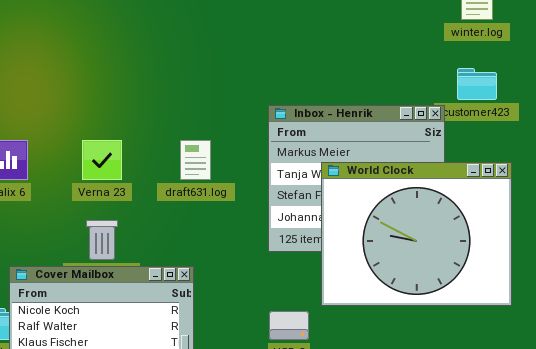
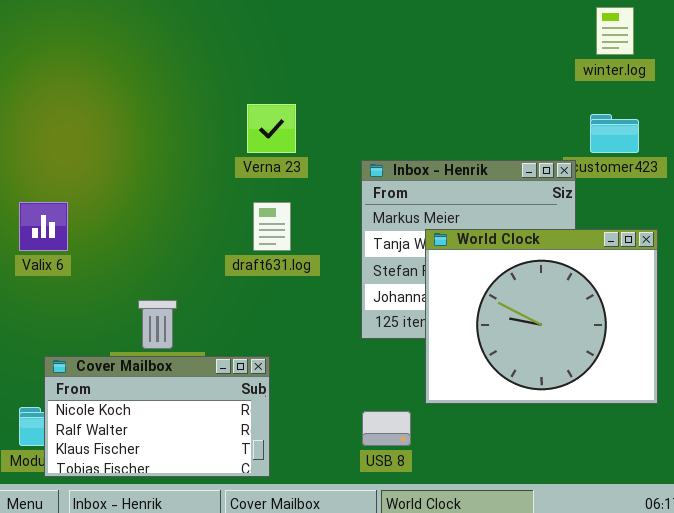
Verna 23: [82,140,122,180] -> [247,104,296,153], moved

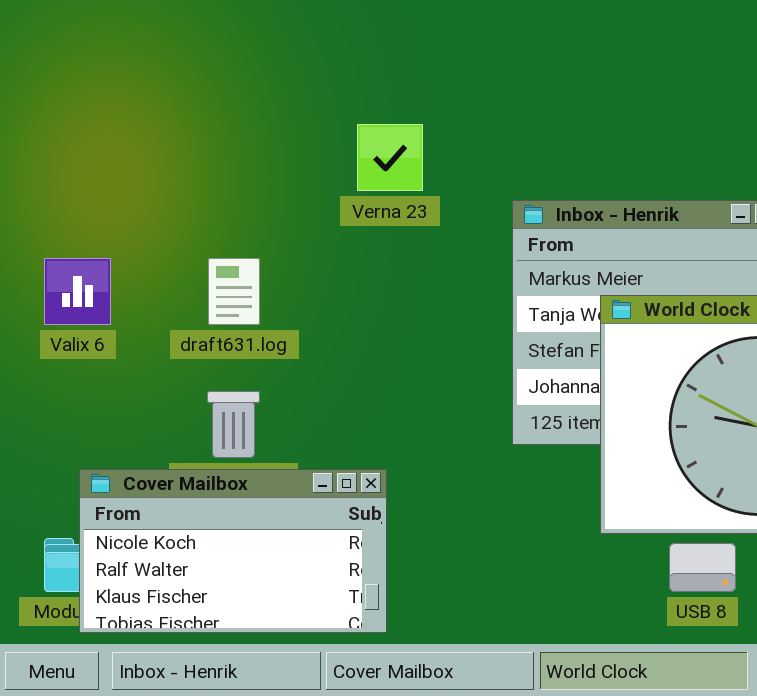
draft631.log: [253,202,291,251] -> [208,258,260,325], moved
USB 8: [362,411,411,446] -> [669,543,736,592], moved

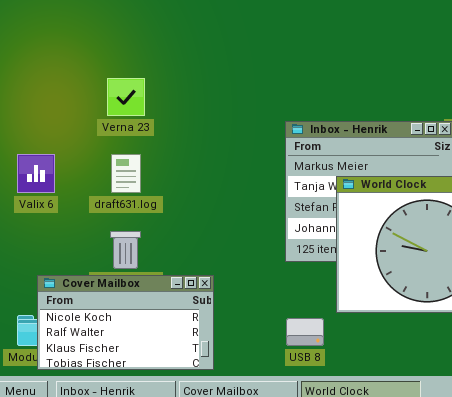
Verna 23: [357,124,423,191] -> [107,78,145,116], moved
USB 8: [669,543,736,592] -> [286,318,324,346], moved

